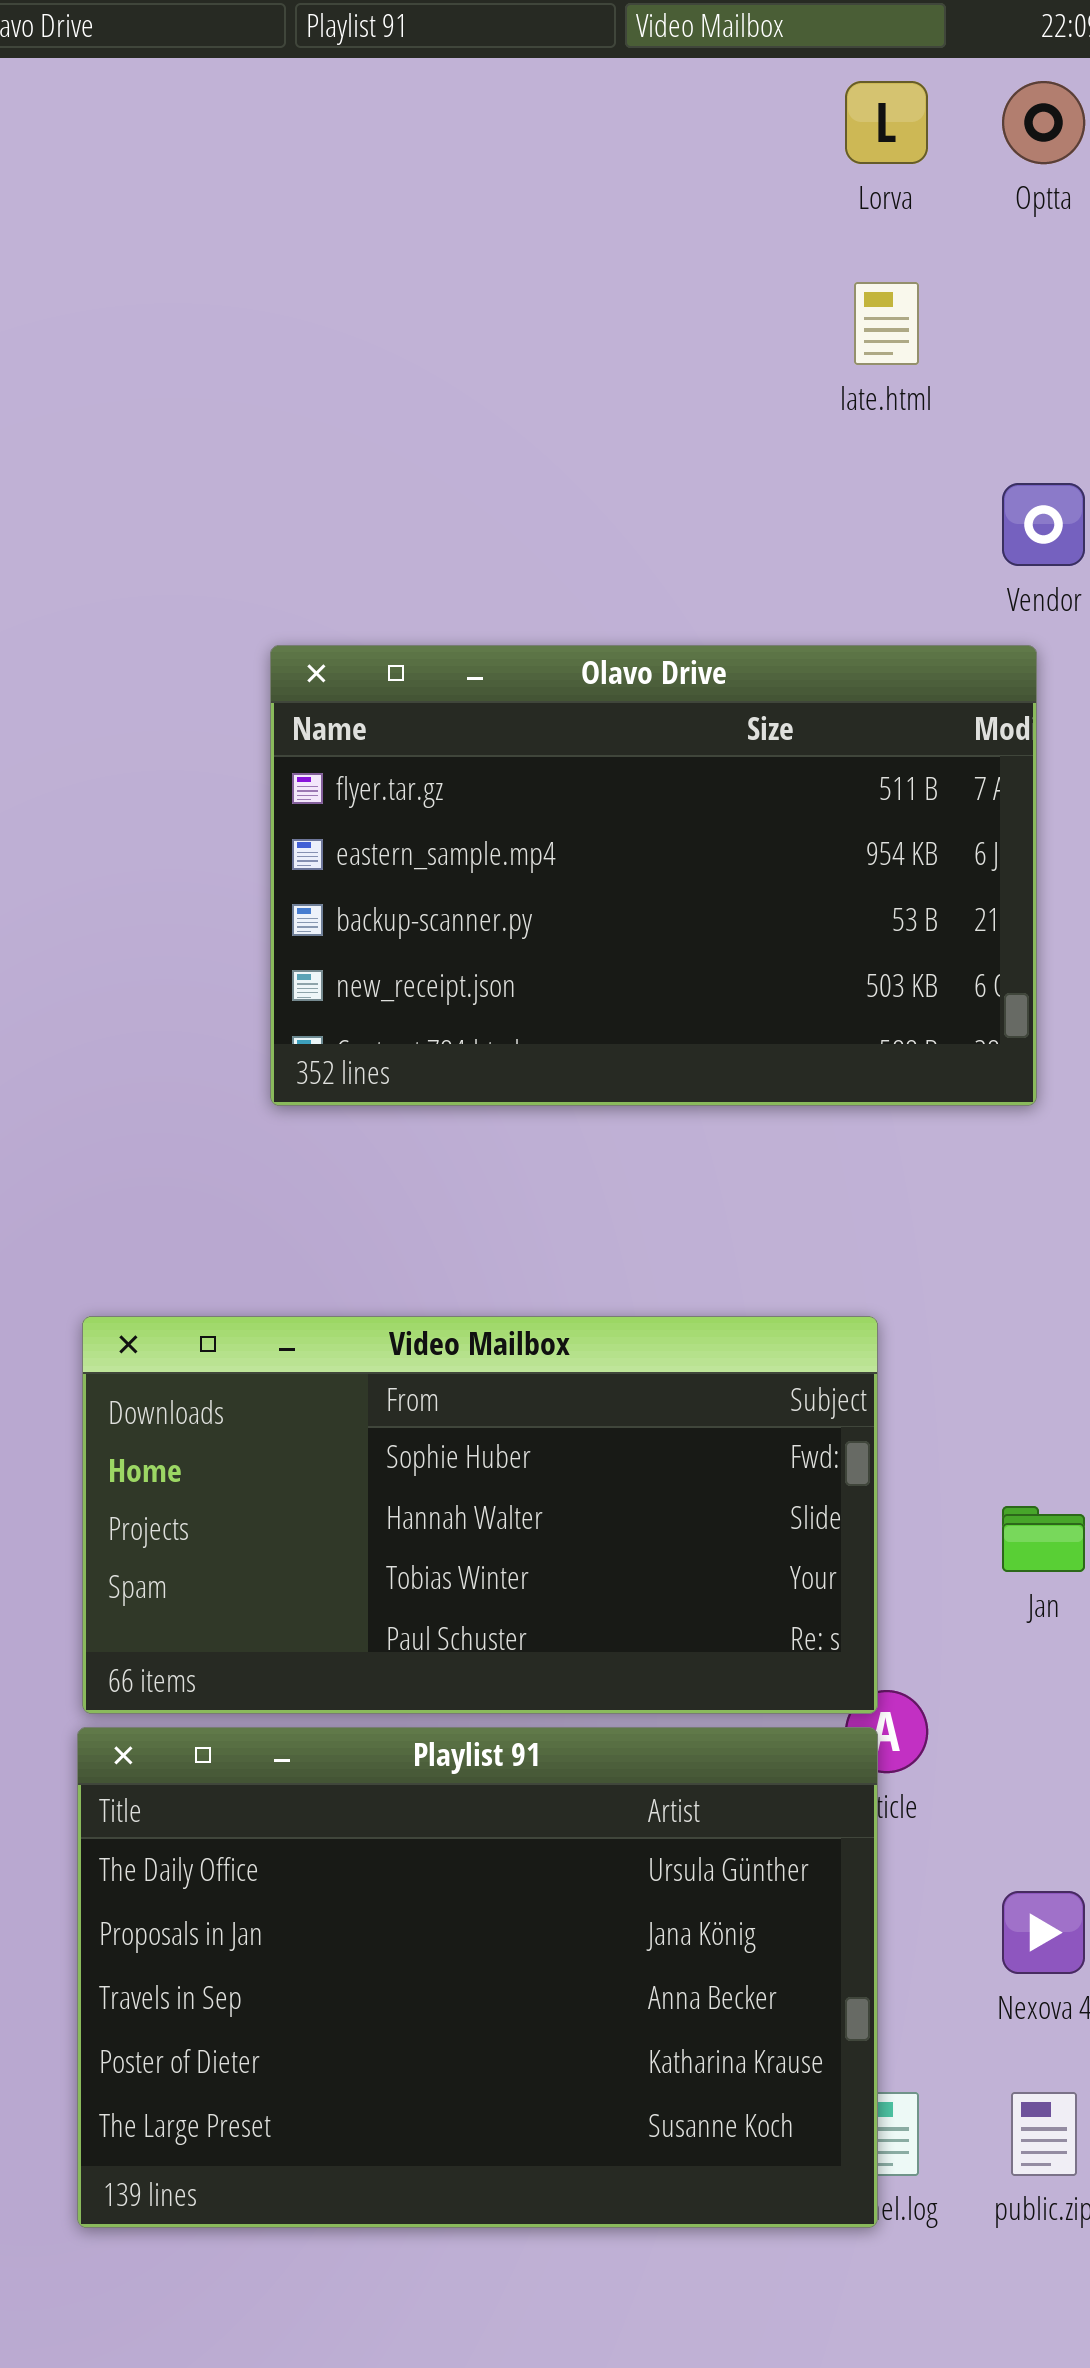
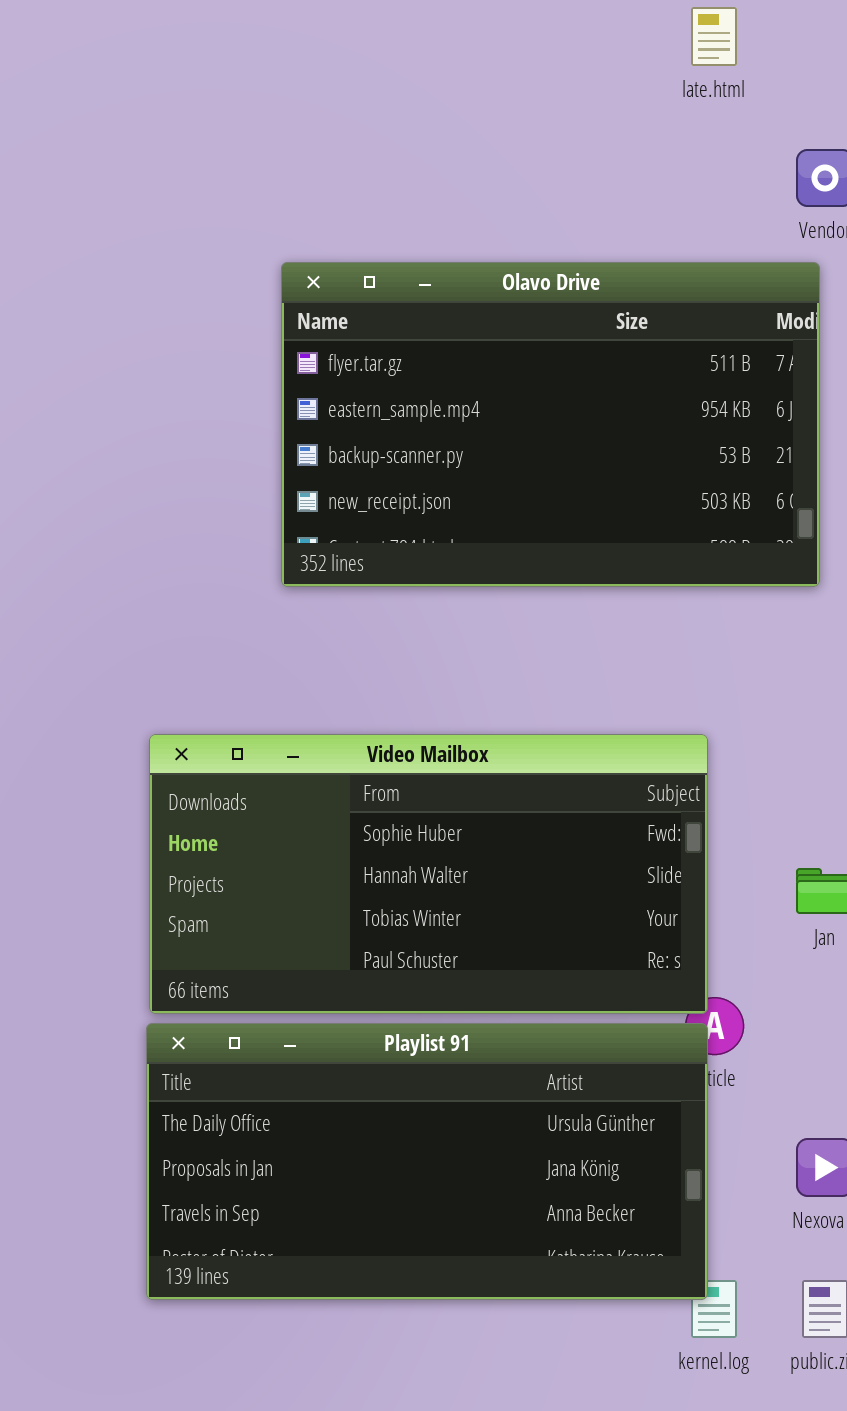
Playlist 91: [77,1727,878,2228] -> [146,1023,708,1300], resized

